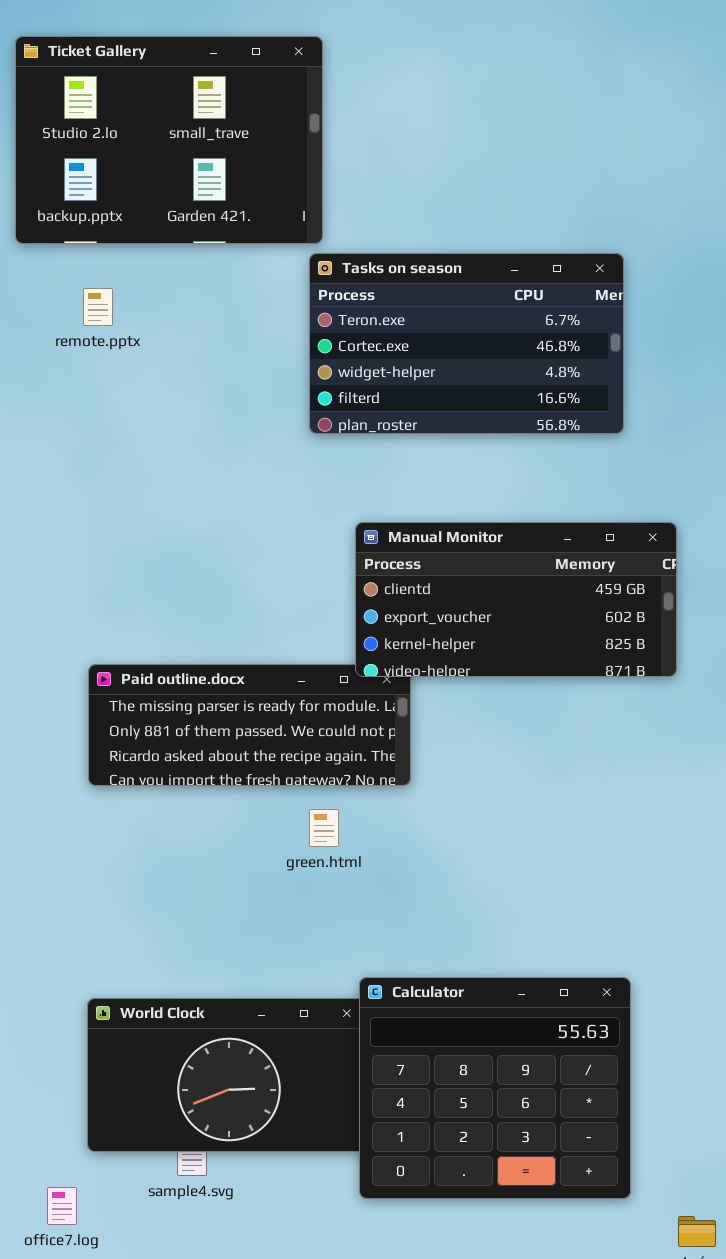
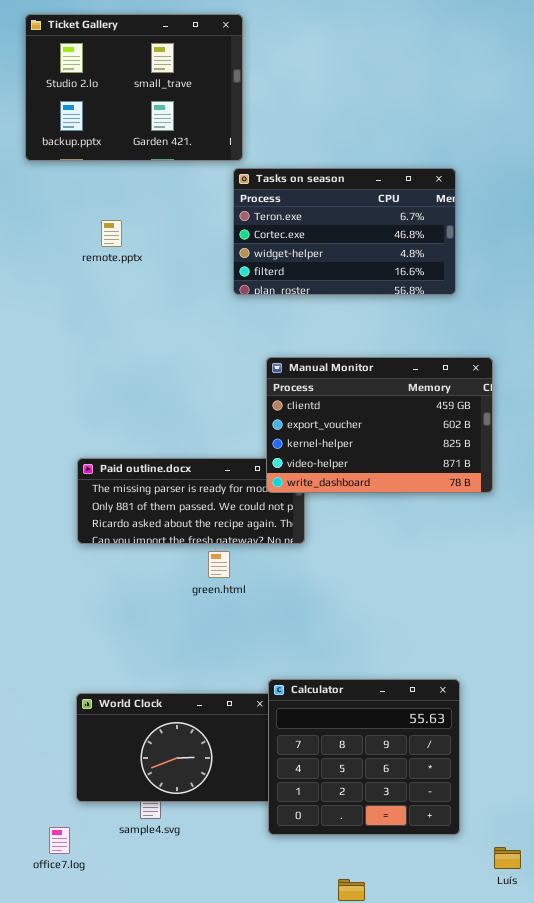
remote.pptx: [83,288,113,326] -> [101,220,122,247], moved
Manual Monitor: [355,522,677,677] -> [266,357,493,493], resized
green.html: [309,809,339,847] -> [208,551,230,578], moved

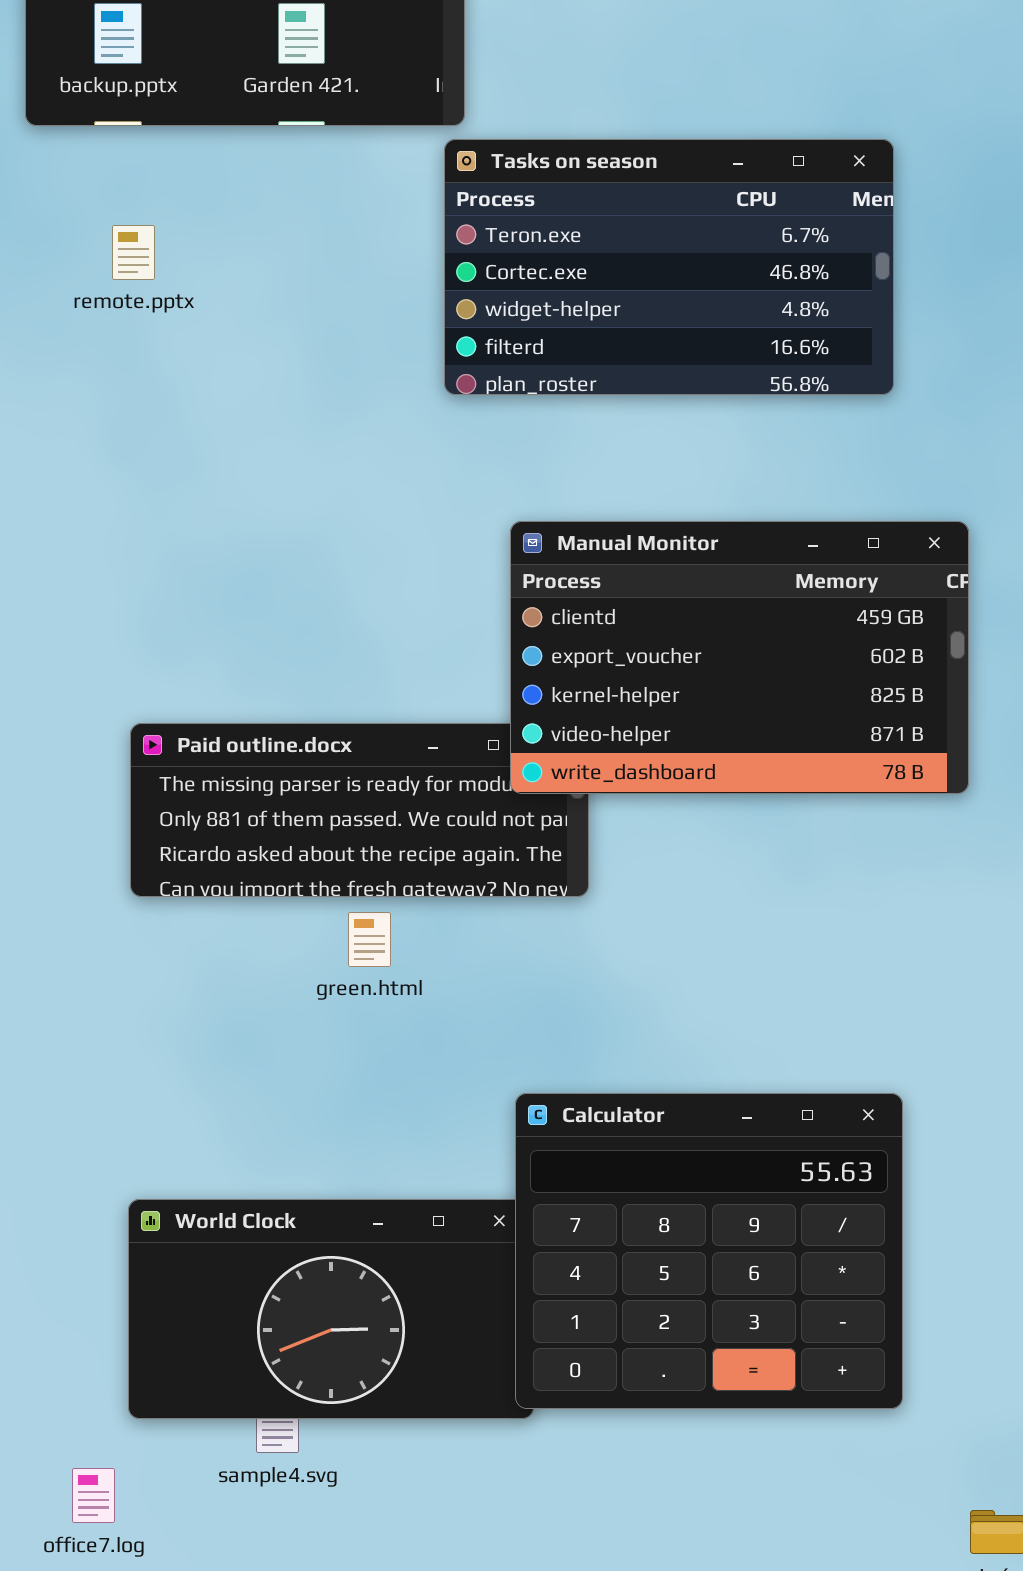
remote.pptx: [101,220,122,247] -> [112,225,155,280], moved
green.html: [208,551,230,578] -> [348,912,391,967], moved
Calculator: [268,679,460,835] -> [515,1093,903,1409], moved

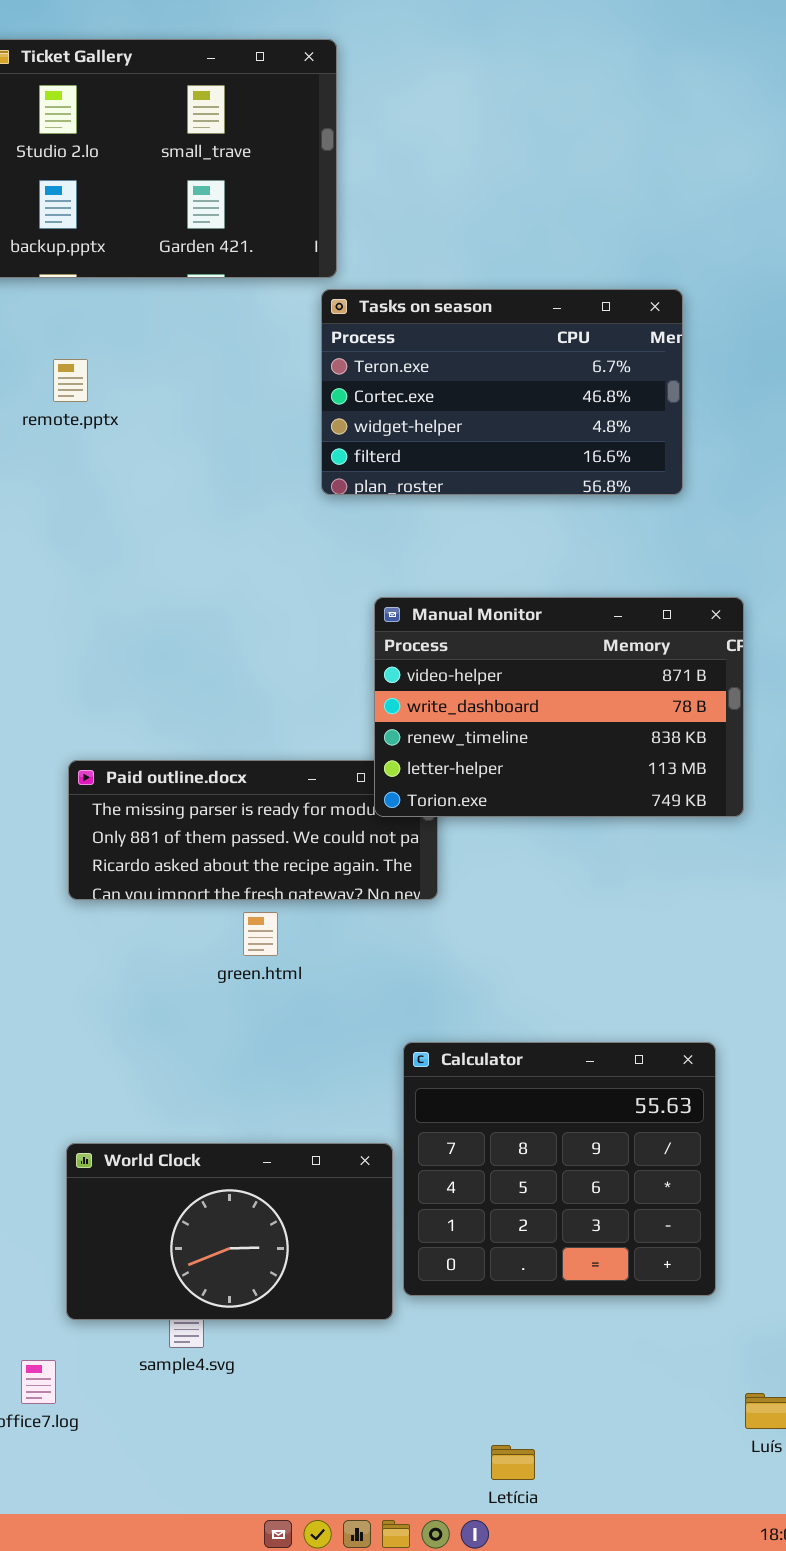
Manual Monitor: [510,521,969,794] -> [374,597,744,817], scrolled down 3 rows
Calculator: [515,1093,903,1409] -> [403,1042,716,1296], moved

